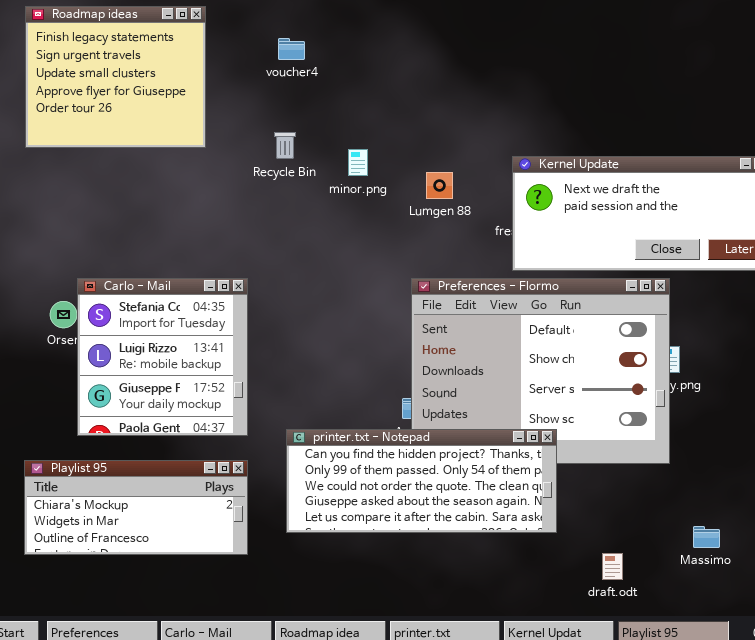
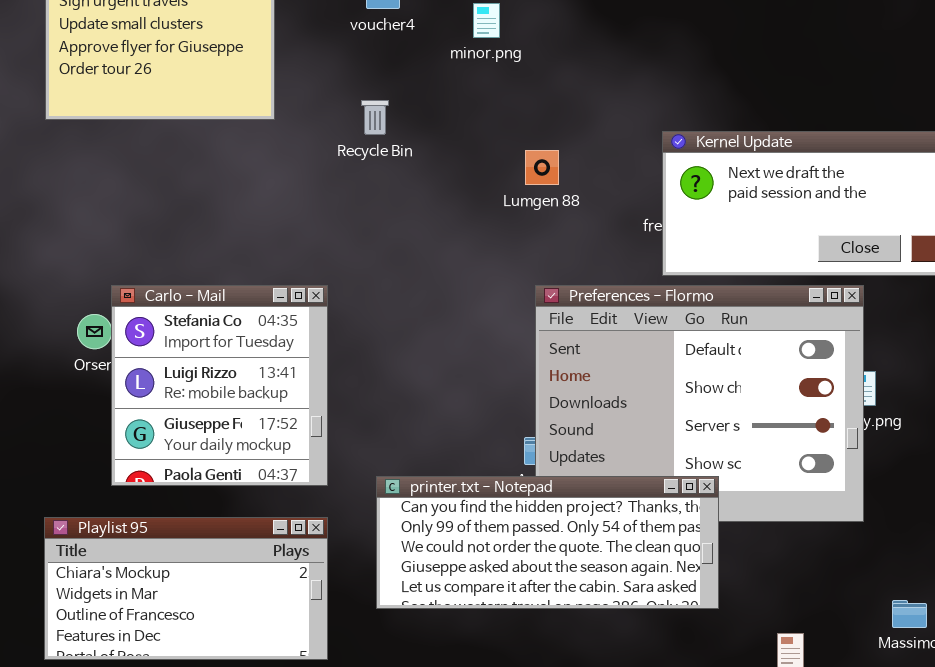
minor.png: [348,149,368,176] -> [473,3,500,38], moved
Lumgen 88: [426,172,453,199] -> [525,150,559,185], moved
Playlist 95: [24,460,248,555] -> [44,517,328,660], resized

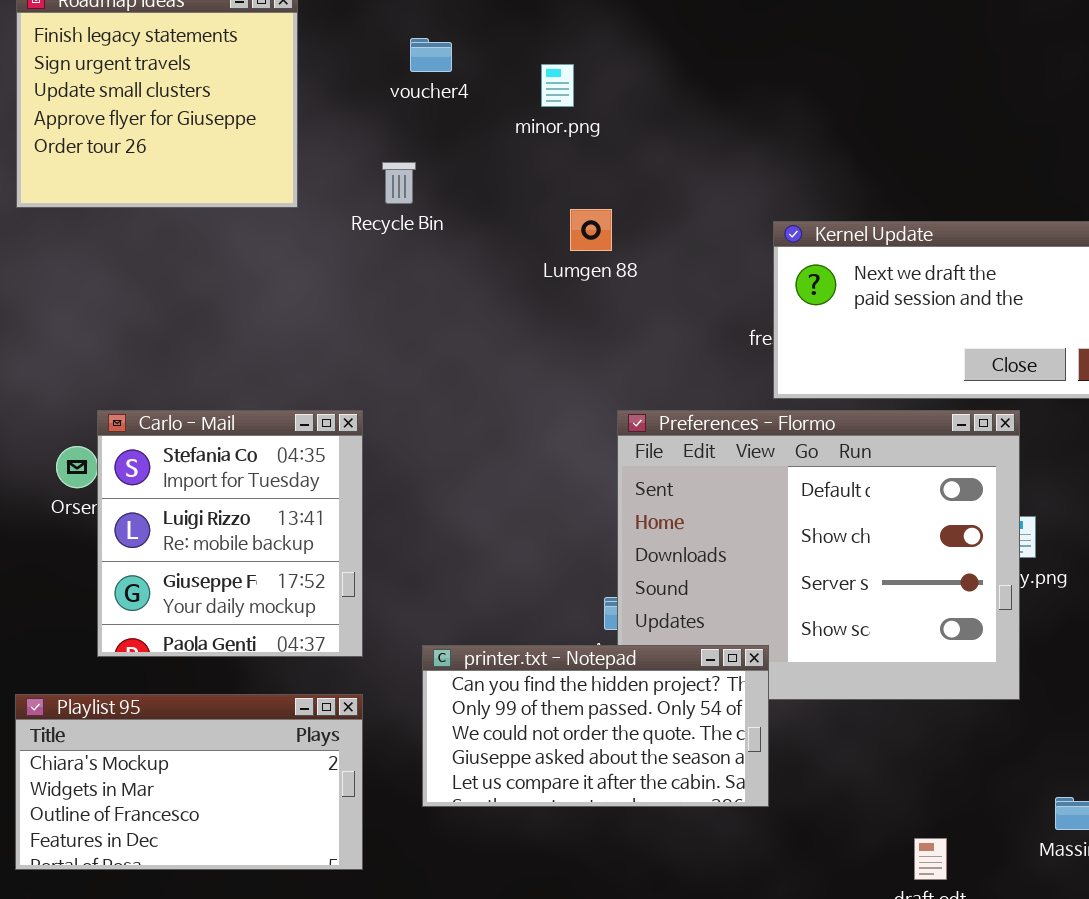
Recycle Bin: [361,100,389,135] -> [382,162,416,204], moved
Lumgen 88: [525,150,559,185] -> [570,209,612,251], moved
printer.txt - Notepad: [376,476,719,609] -> [422,645,769,807], resized

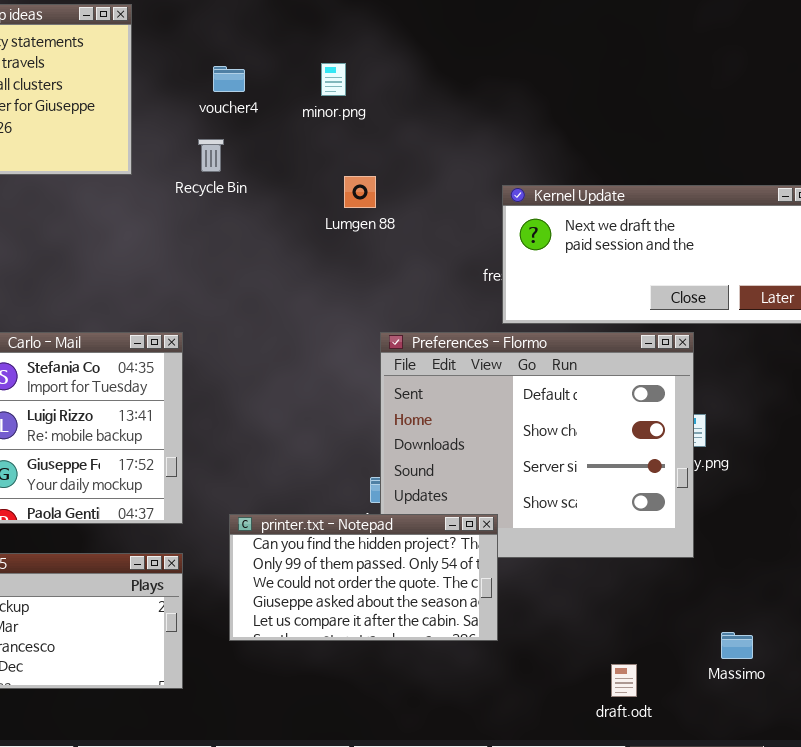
voucher4: [410,38,452,72] -> [213,66,245,92], moved

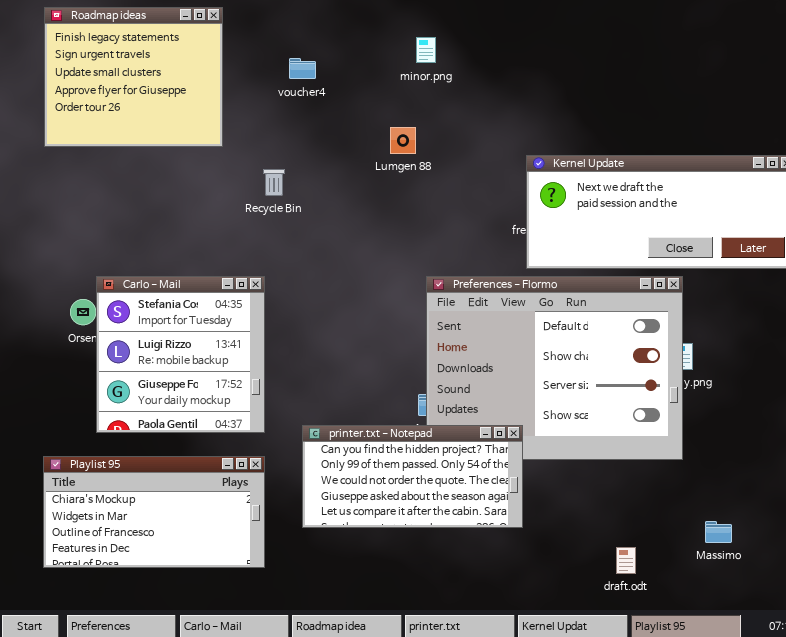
minor.png: [321,63,346,96] -> [416,37,436,63], moved
Recycle Bin: [198,139,224,172] -> [263,169,285,196], moved
Lumgen 88: [344,176,376,208] -> [390,127,416,154], moved

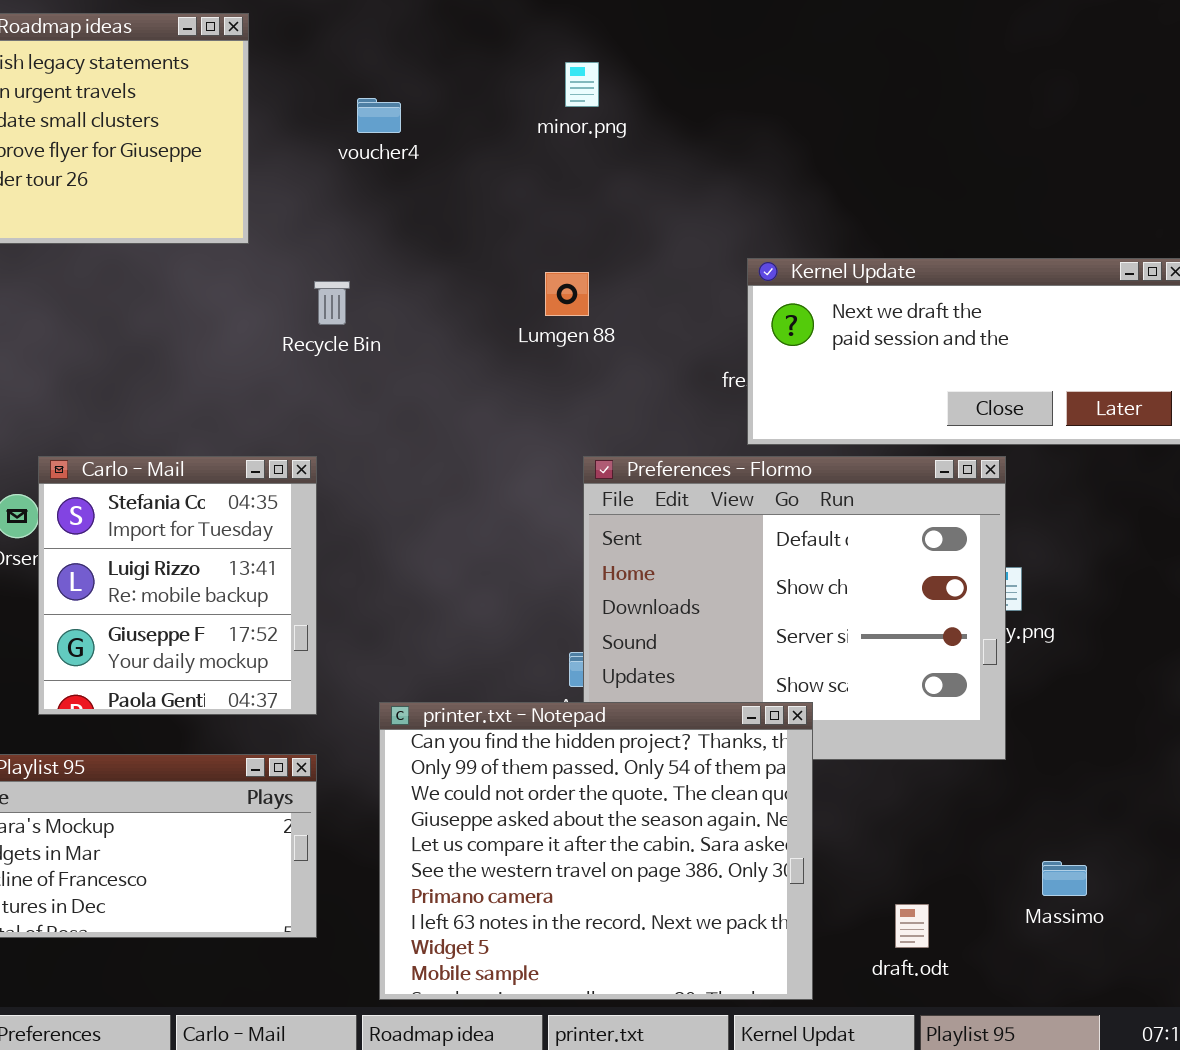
Lumgen 88: [390,127,416,154] -> [545,272,589,316], moved
printer.txt - Notepad: [302,425,523,528] -> [379,702,813,1000], resized

